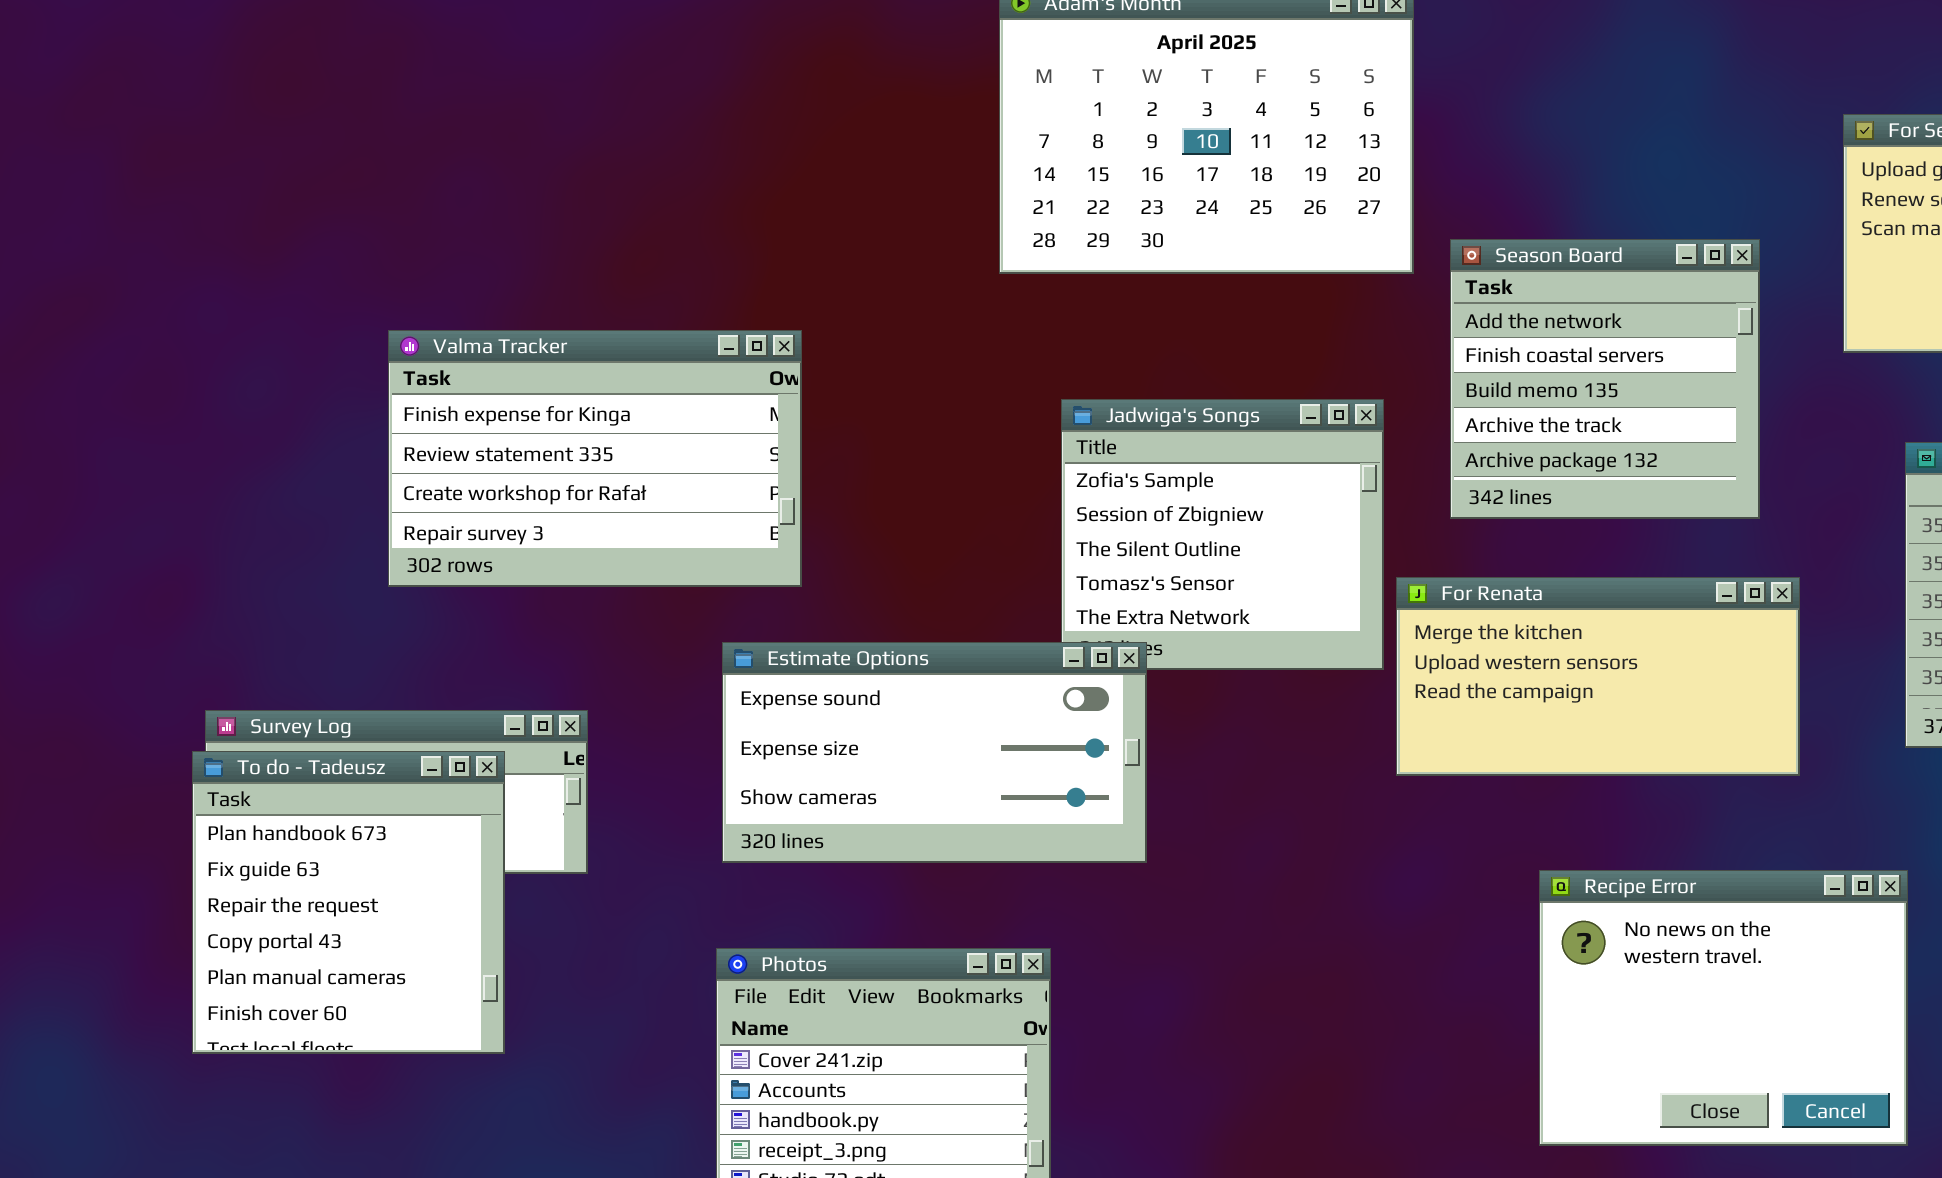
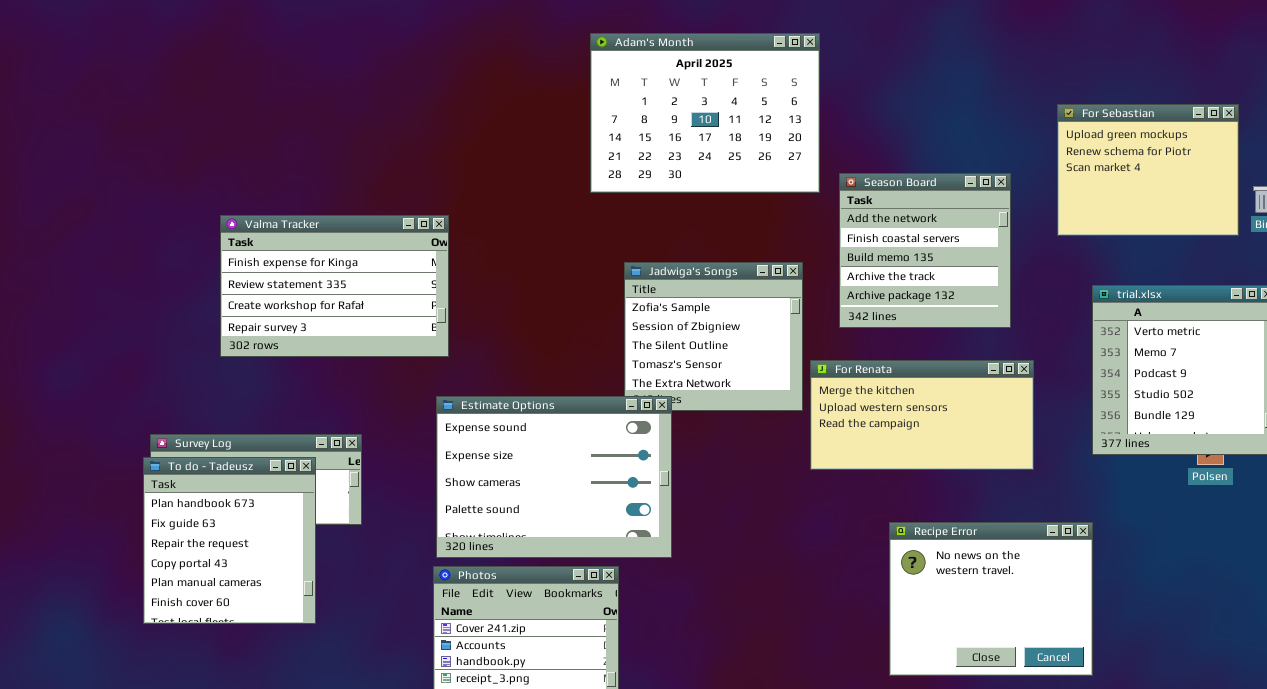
Valma Tracker: [388,330,802,587] -> [220,215,449,357], moved
Estimate Options: [722,642,1147,863] -> [436,396,672,558], resized

